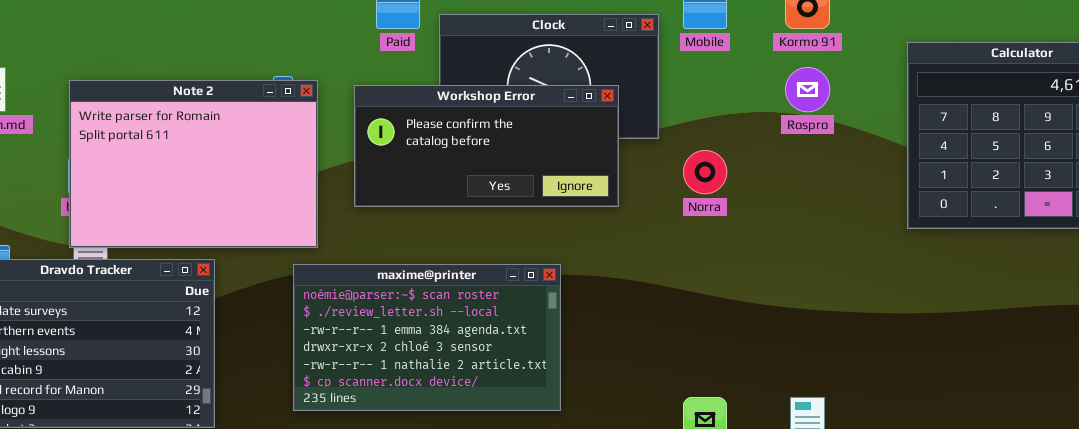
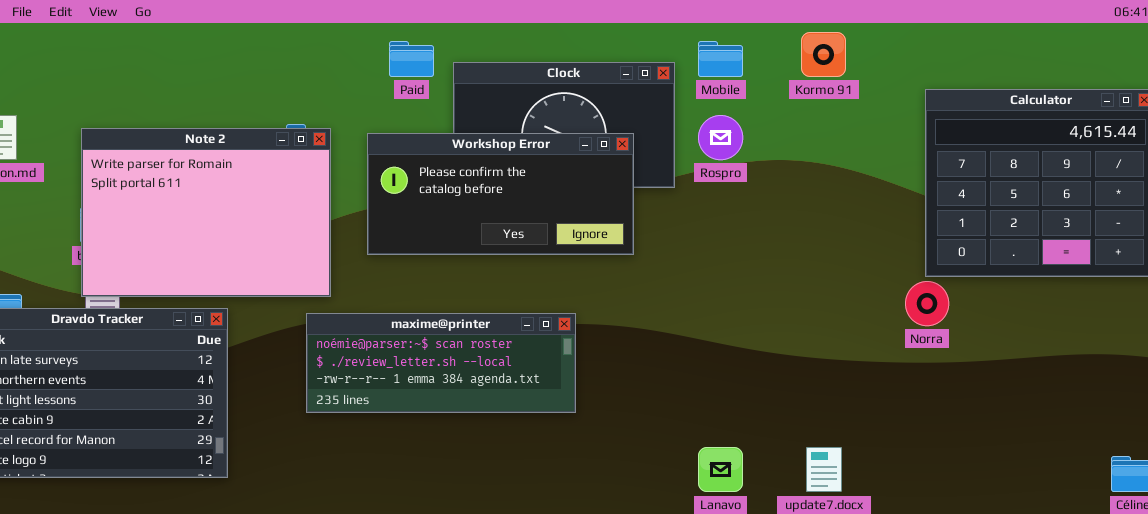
Rospro: [785,67,830,112] -> [698,115,743,160], moved
Norra: [683,150,727,194] -> [905,281,949,326], moved
maxime@printer: [293,264,561,411] -> [306,313,576,413], resized

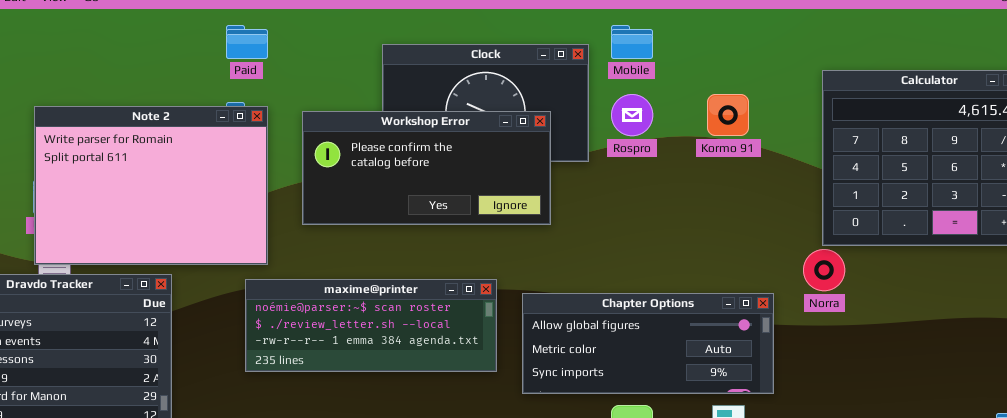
Kormo 91: [801,32,846,77] -> [707,94,749,136], moved
Paid: [389,41,434,77] -> [226,25,268,59], moved
Chapter Options: none -> [522,293,774,394], opened

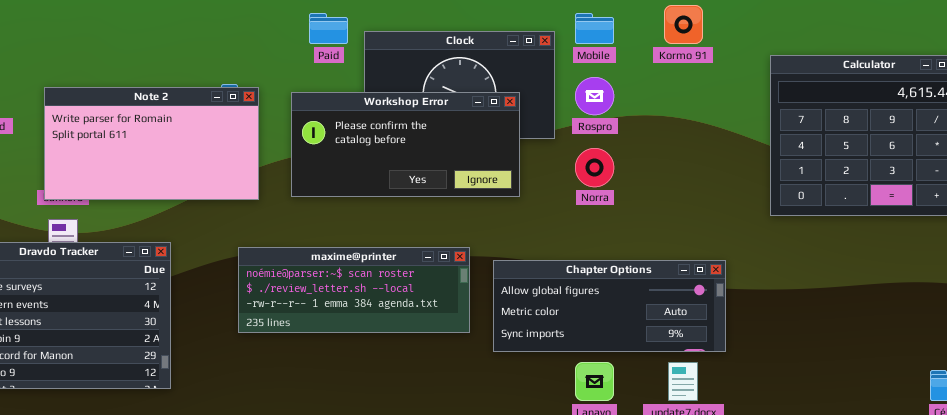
Paid: [226,25,268,59] -> [309,13,348,44], moved
Kormo 91: [707,94,749,136] -> [664,5,703,44], moved
Note 2: [34,106,268,265] -> [44,87,259,200], resized
Norra: [803,249,845,291] -> [575,148,614,187], moved

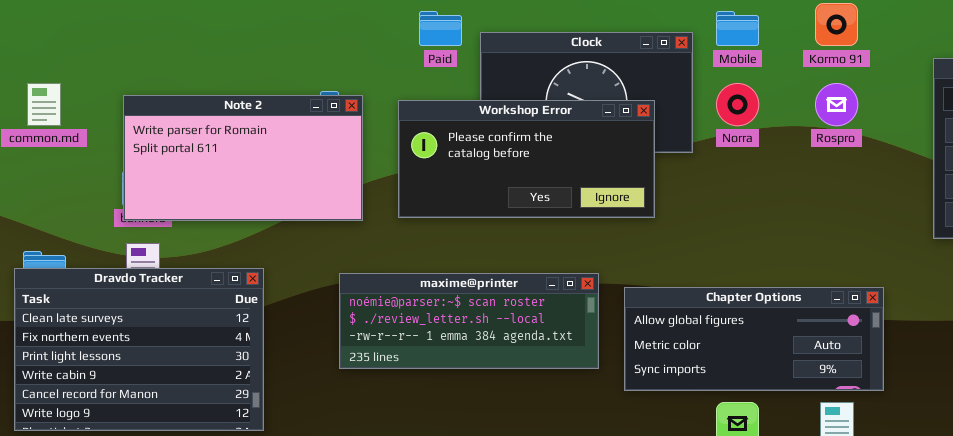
Rospro: [575,77,614,115] -> [815,83,858,126], moved
Norra: [575,148,614,187] -> [716,83,759,126], moved

